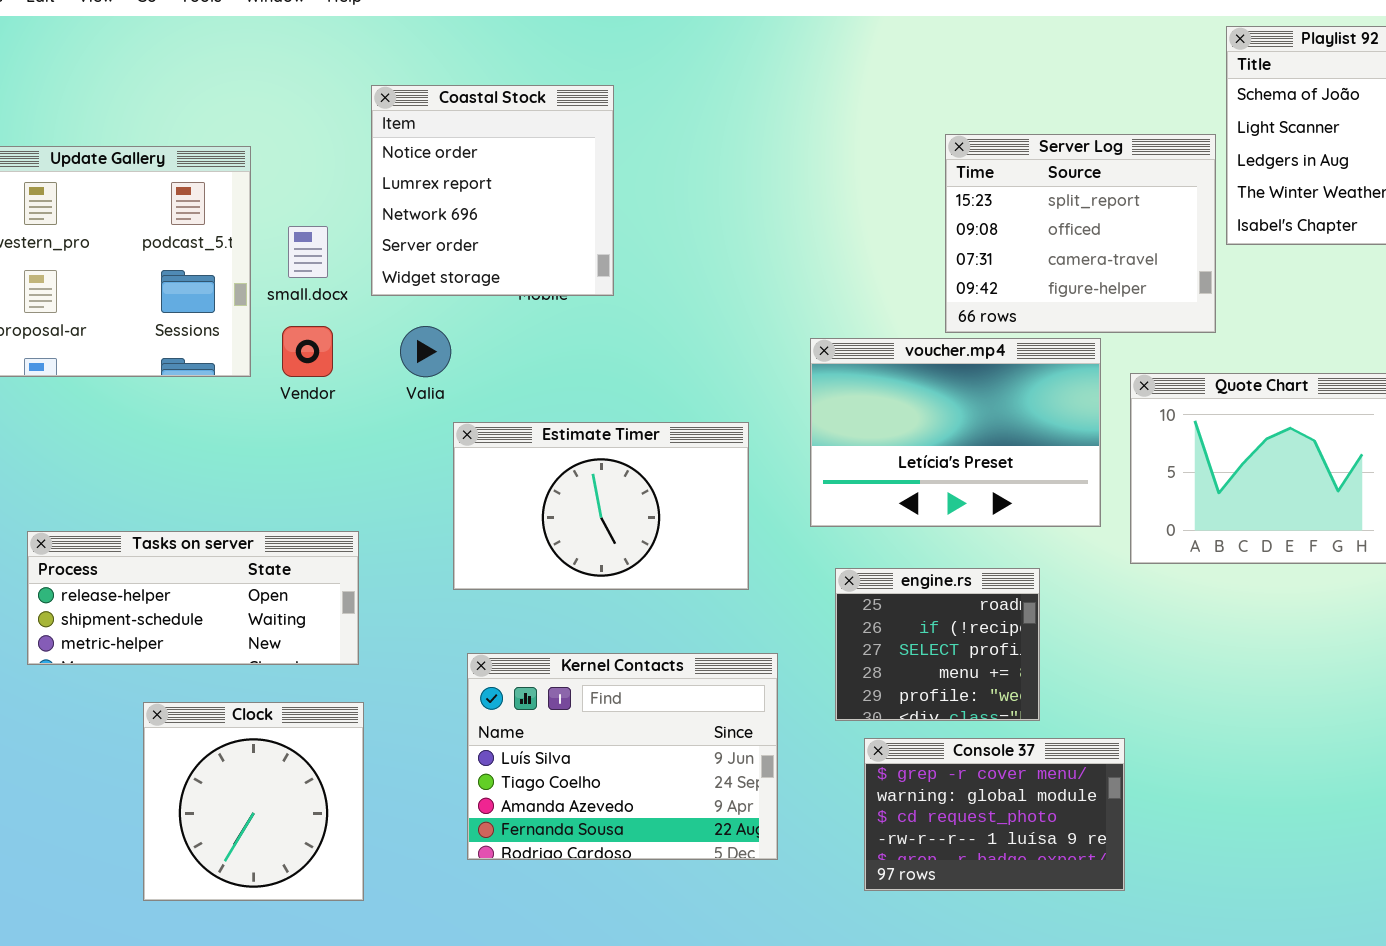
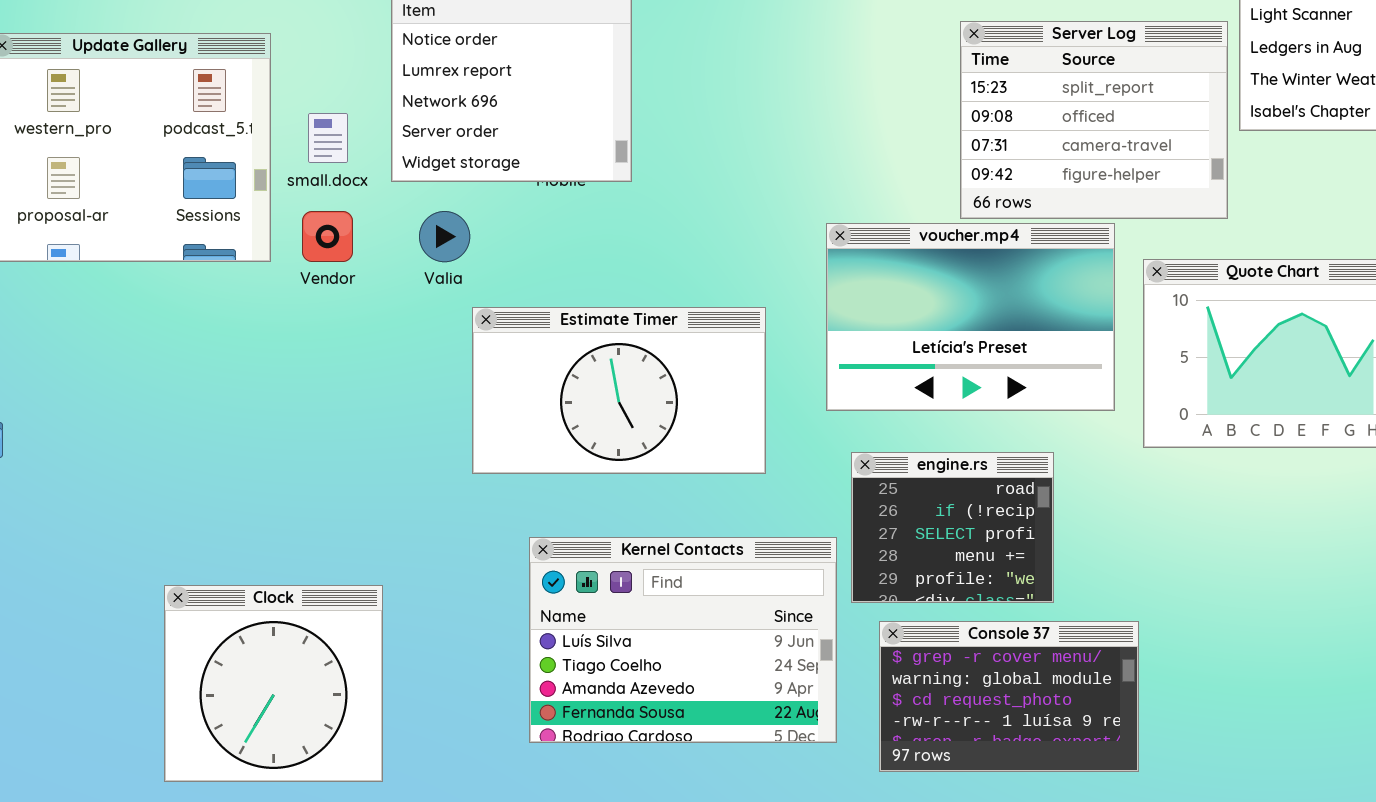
Tasks on server: [27,531,359,665] -> none, closed
Kernel Contacts: [467,653,778,860] -> [529,537,837,743], moved

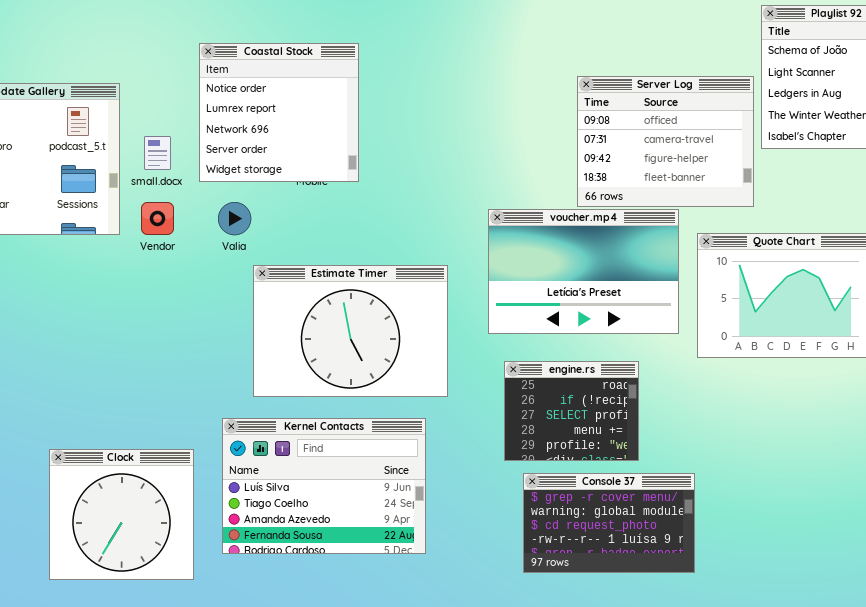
Server Log: [960,21,1228,219] -> [577,76,754,207], scrolled down 1 row
Estimate Timer: [472,307,766,474] -> [253,265,448,397], resized
Kernel Contacts: [529,537,837,743] -> [222,418,426,554], moved

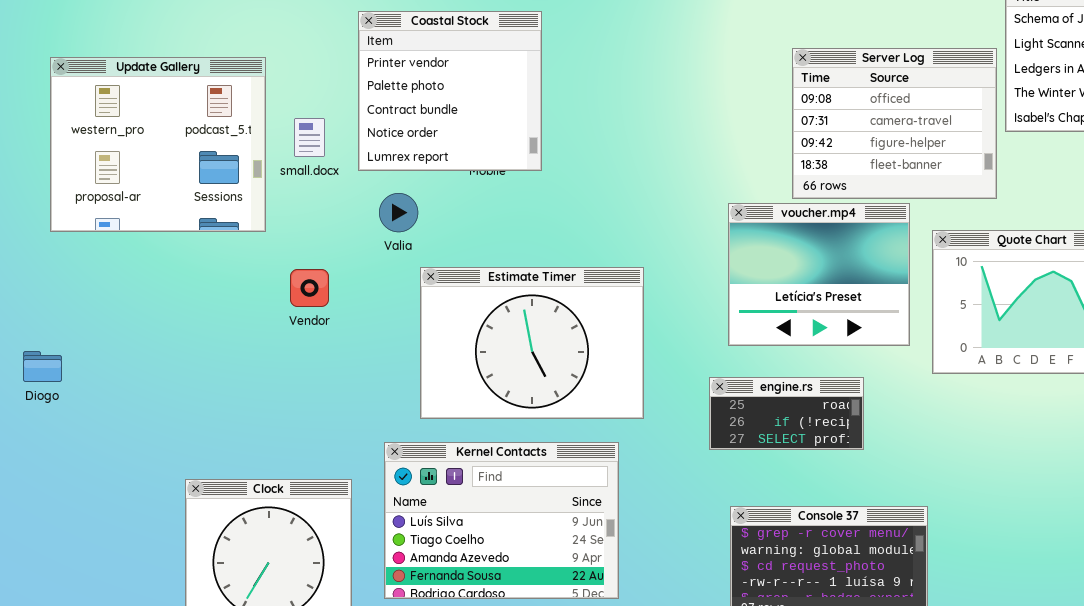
Coastal Stock: [199,43,359,182] -> [358,11,542,171], scrolled up 3 rows
Vendor: [141,202,174,235] -> [290,269,329,307], moved
voucher.mp4: [488,209,679,334] -> [728,203,910,346], resized
engine.rs: [504,361,639,461] -> [709,377,864,450], resized

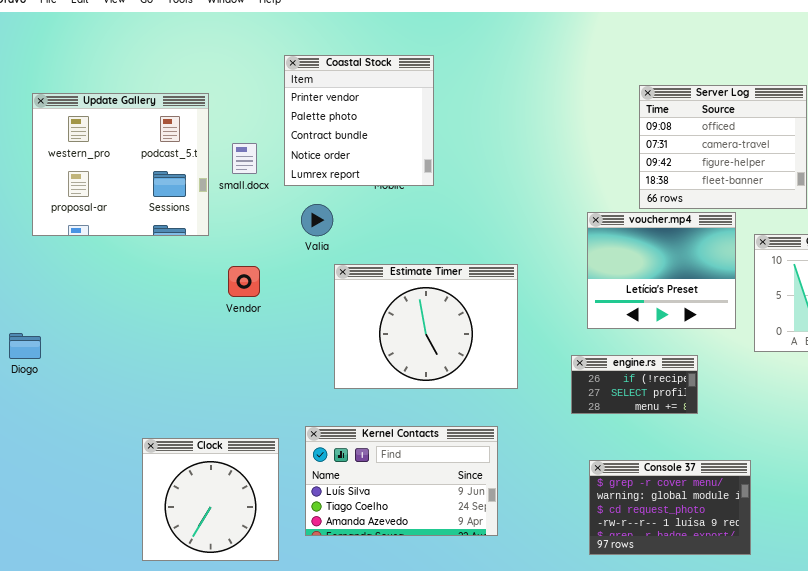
engine.rs: [709,377,864,450] -> [571,355,698,414], scrolled down 1 row
Kernel Contacts: [384,442,619,599] -> [305,426,498,536], resized

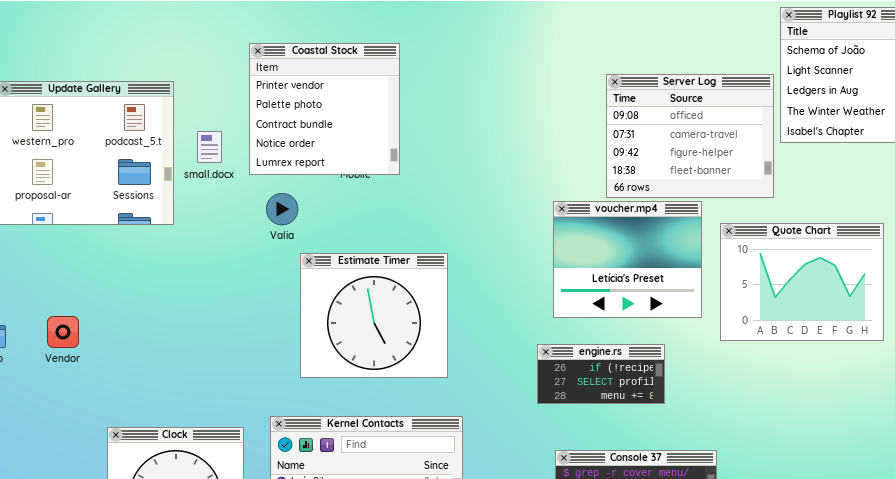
Estimate Timer: [334,264,518,389] -> [300,253,448,378], resized
Vendor: [228,266,260,297] -> [47,316,79,348], moved

